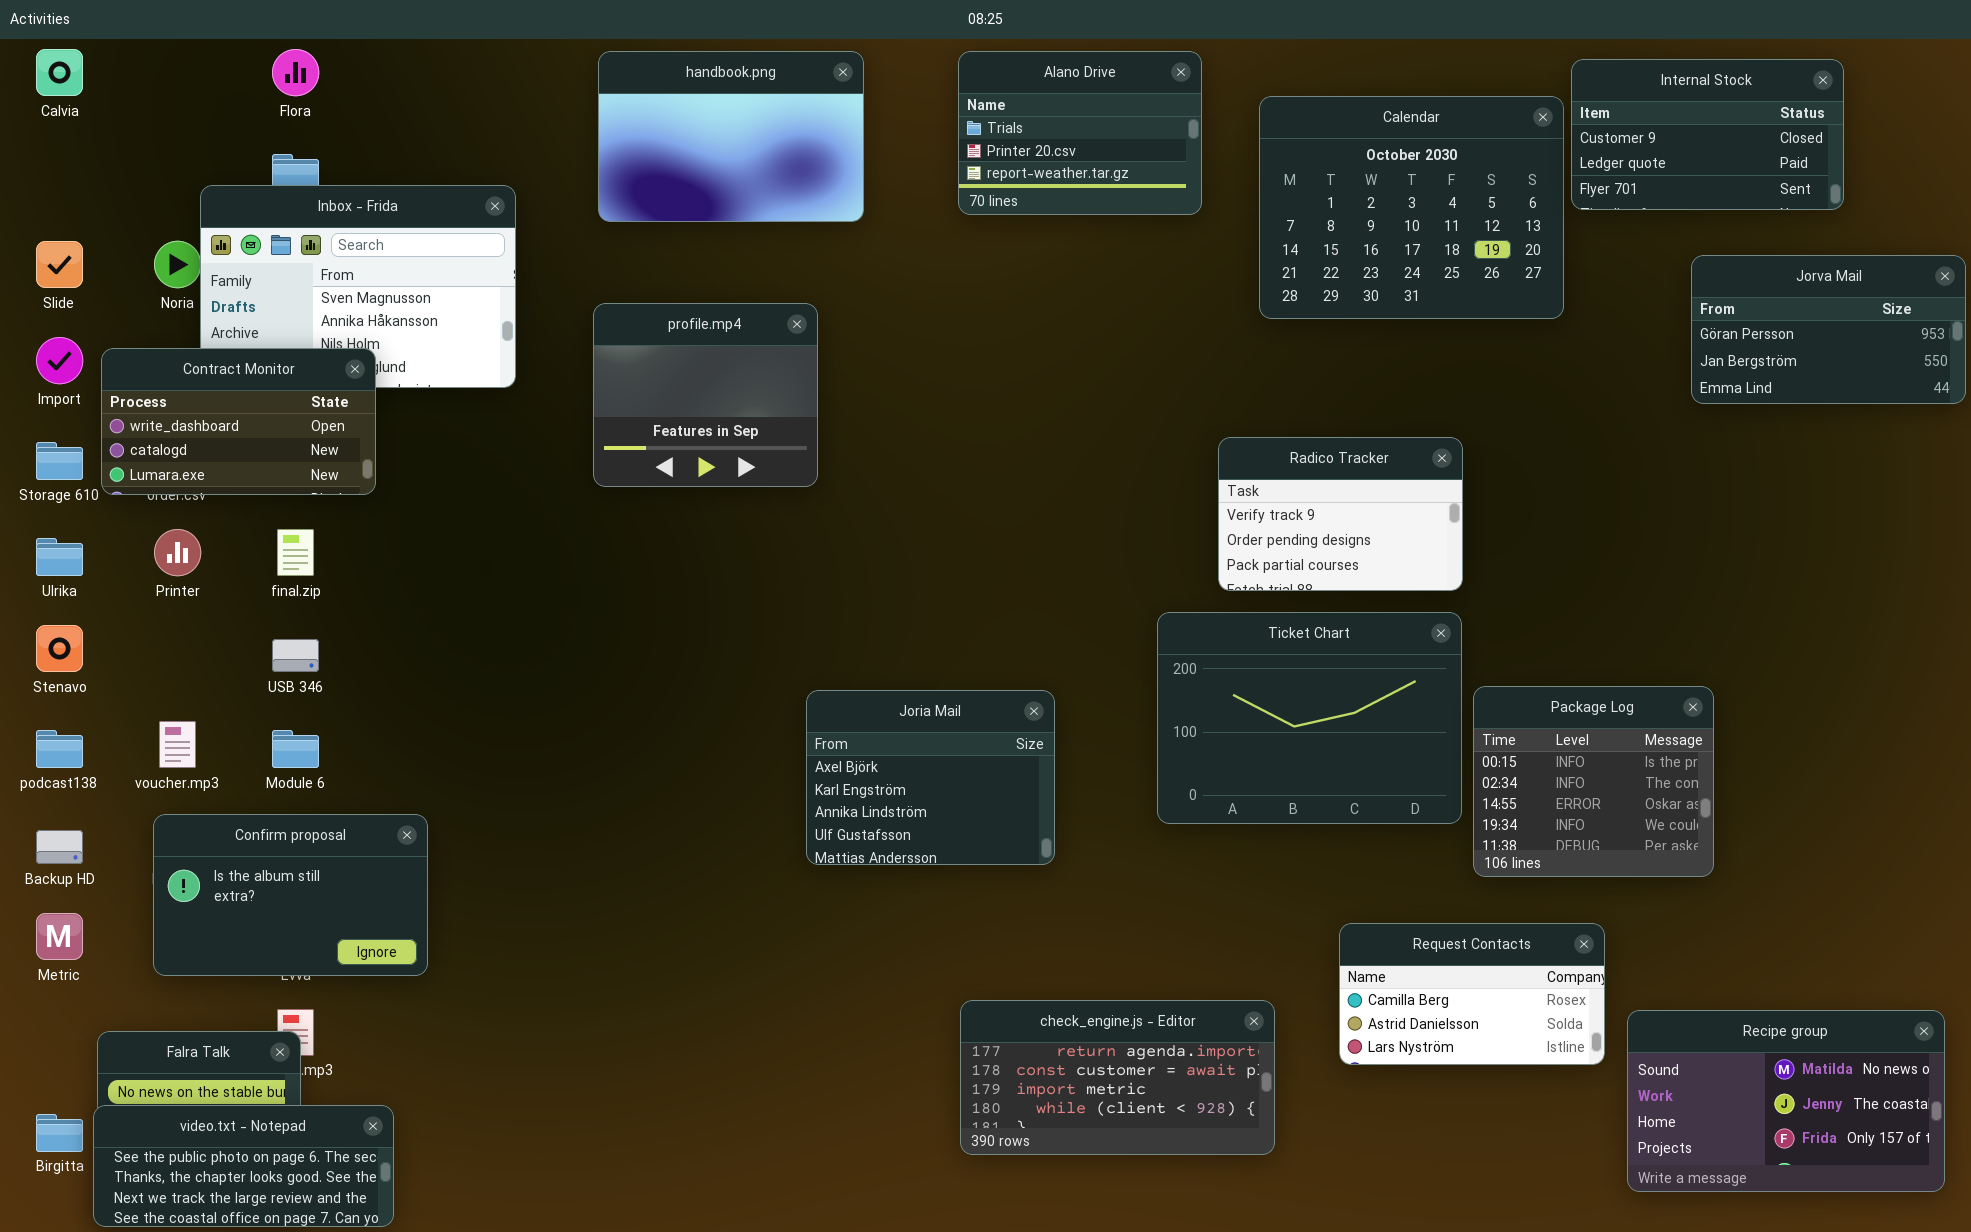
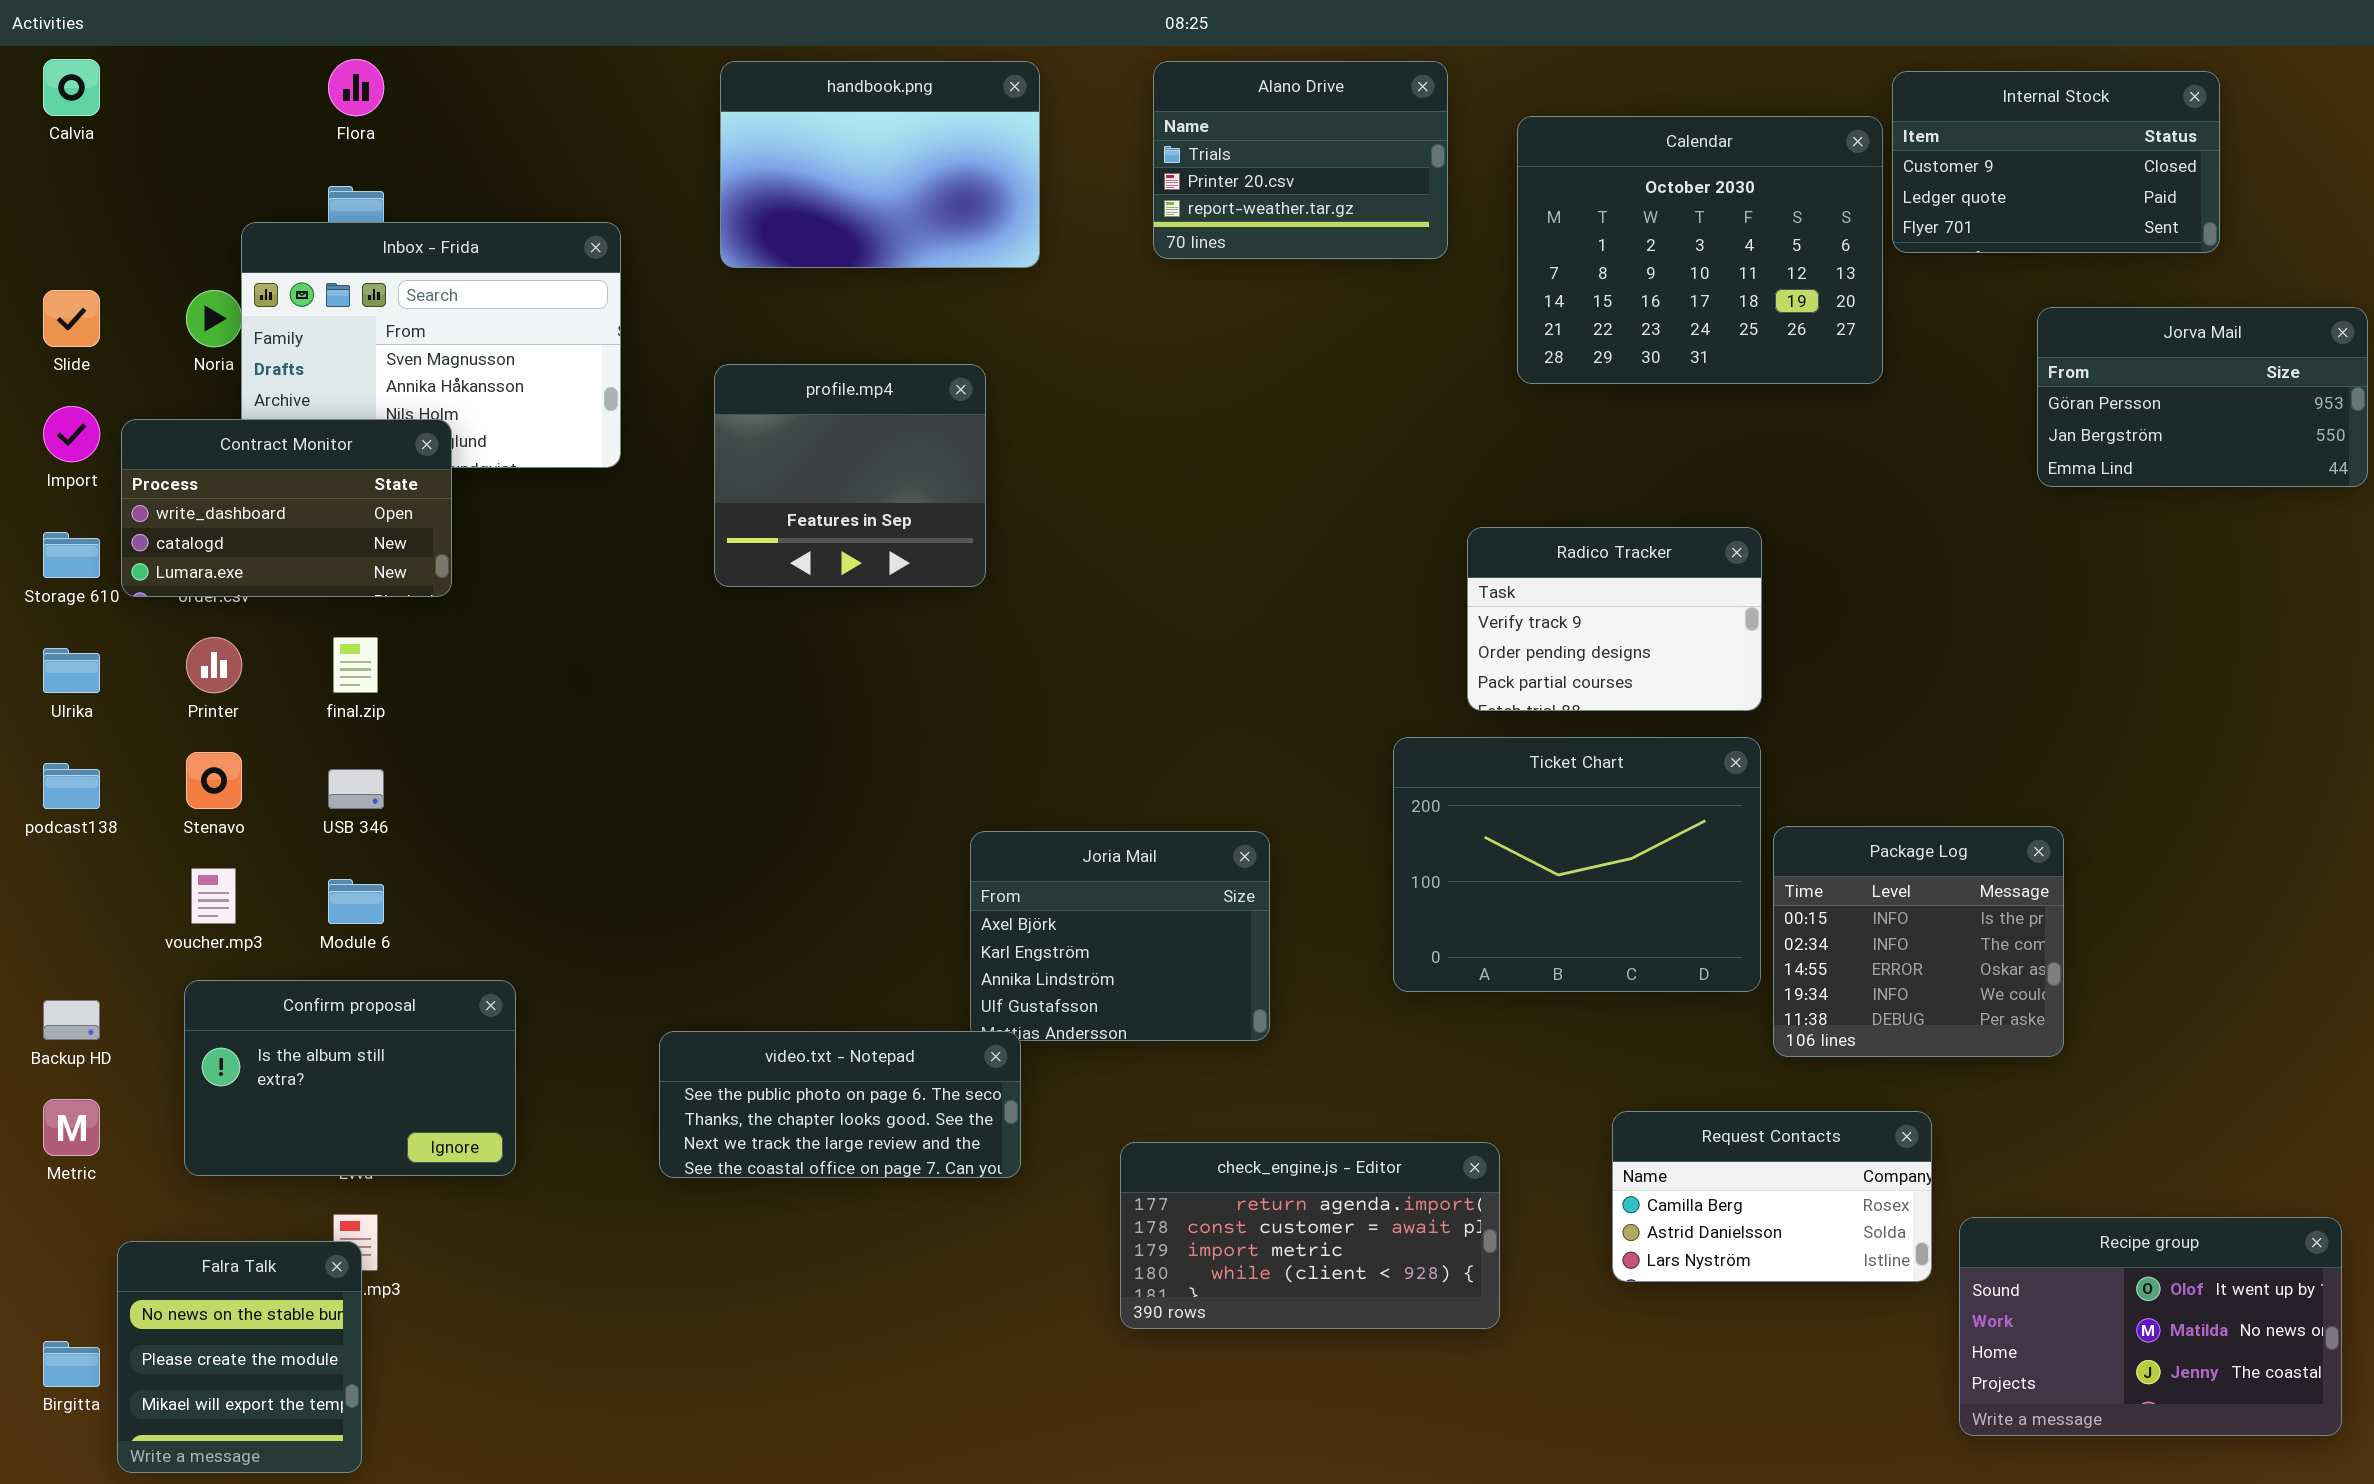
Stenavo: [36,625,83,672] -> [186,752,242,809], moved
podcast138: [36,730,83,768] -> [43,763,100,809], moved
check_engine.js - Editor: [960,1000,1275,1155] -> [1120,1142,1500,1329], moved
Recipe group: [1627,1010,1945,1192] -> [1959,1217,2342,1436], scrolled up 1 row
video.txt - Notepad: [93,1105,394,1227] -> [659,1031,1021,1178], moved

